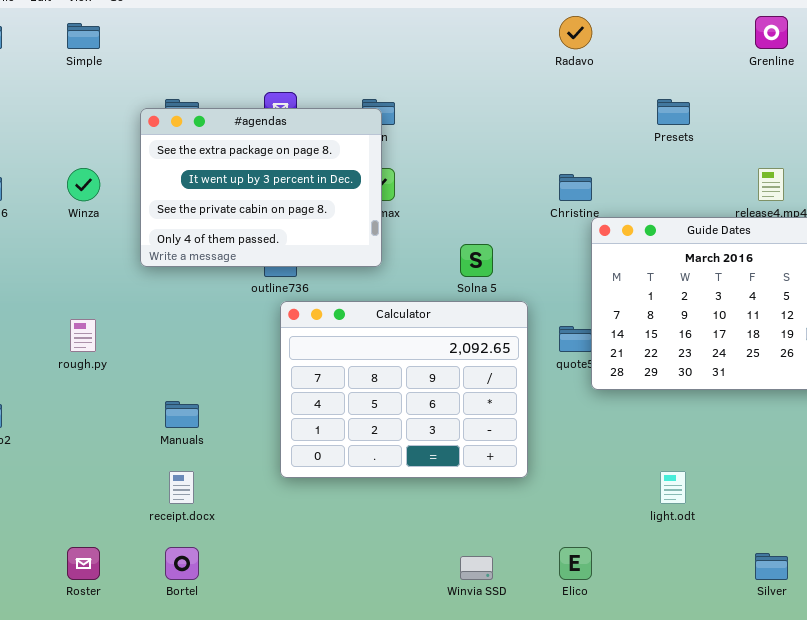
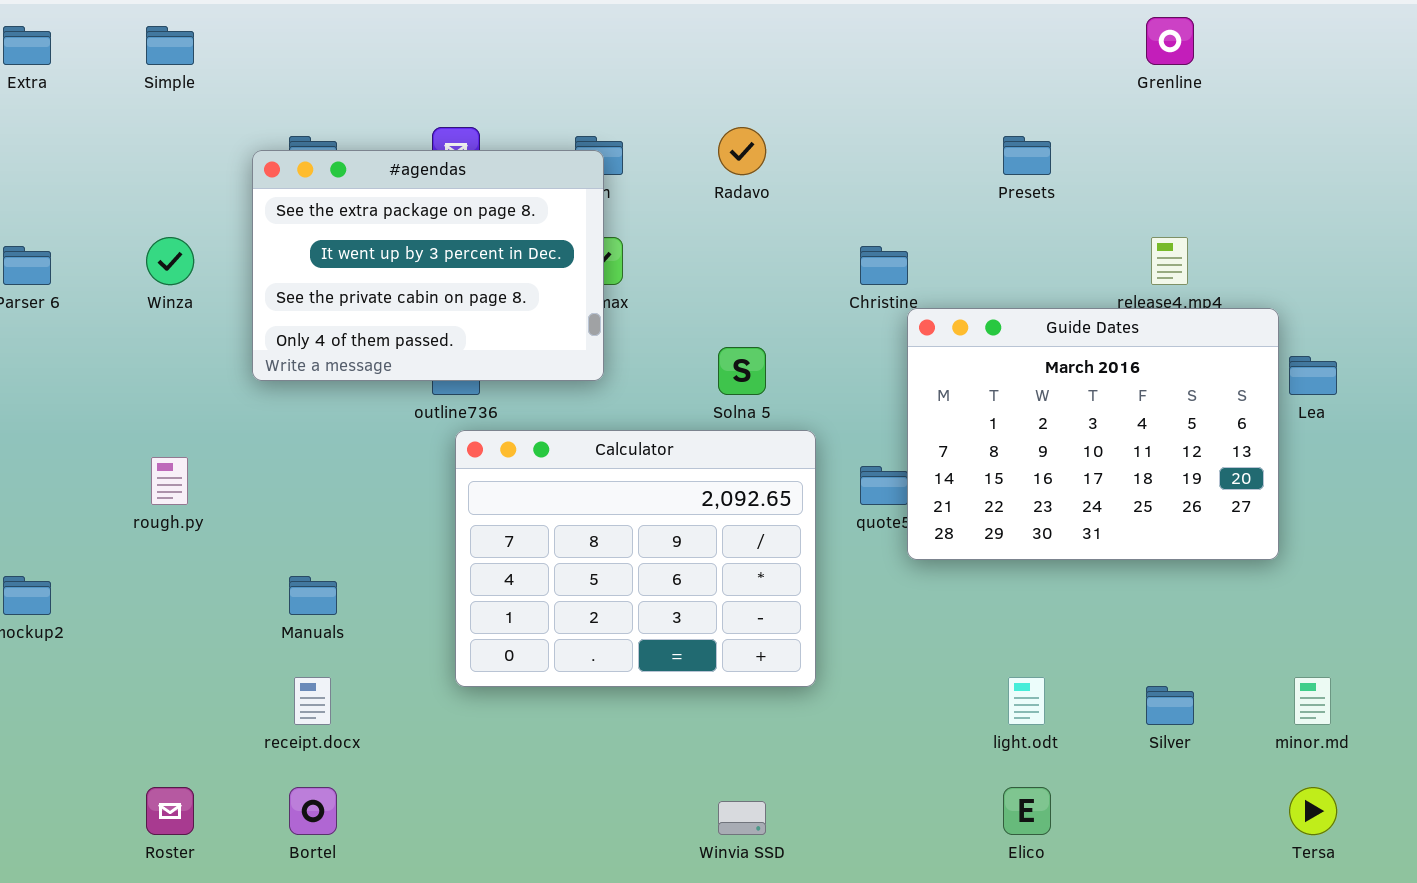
Radavo: [559,16,592,49] -> [718,127,766,175], moved
Elico: [559,547,592,580] -> [1003,787,1051,835], moved
Silver: [755,553,788,580] -> [1146,686,1194,725], moved

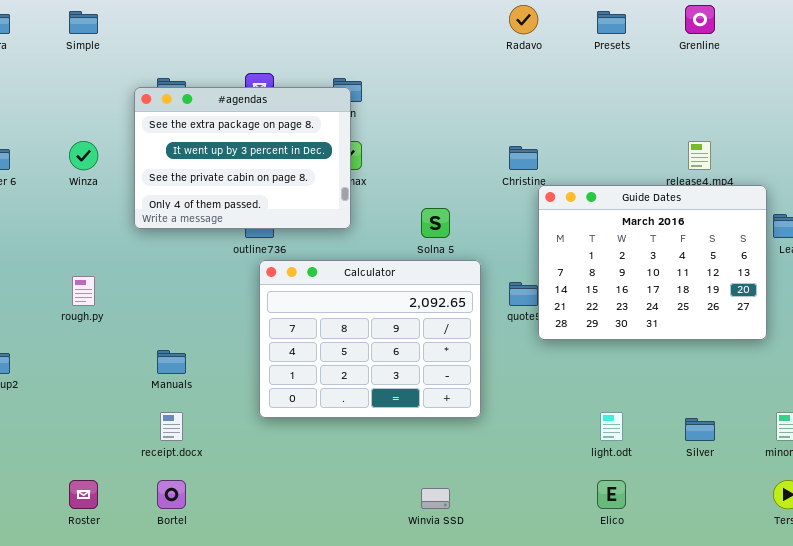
Radavo: [718,127,766,175] -> [509,5,538,34], moved
Presets: [1003,136,1051,175] -> [597,11,626,34], moved

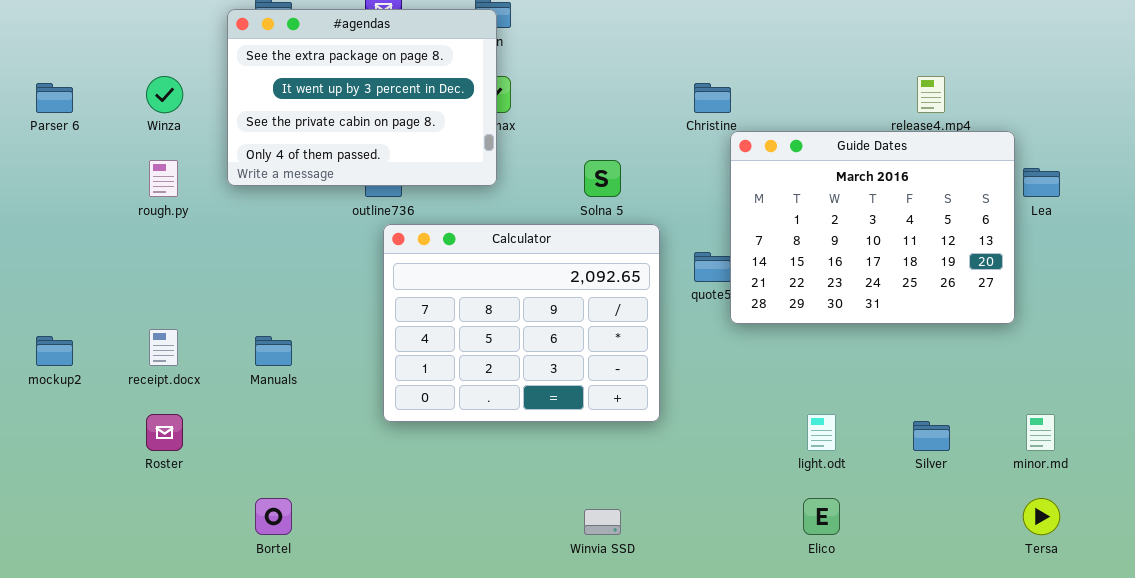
rough.py: [72,276,95,306] -> [149,160,178,197], moved
receipt.docx: [160,412,183,441] -> [149,329,178,366], moved
Roster: [69,480,98,509] -> [146,414,183,451], moved

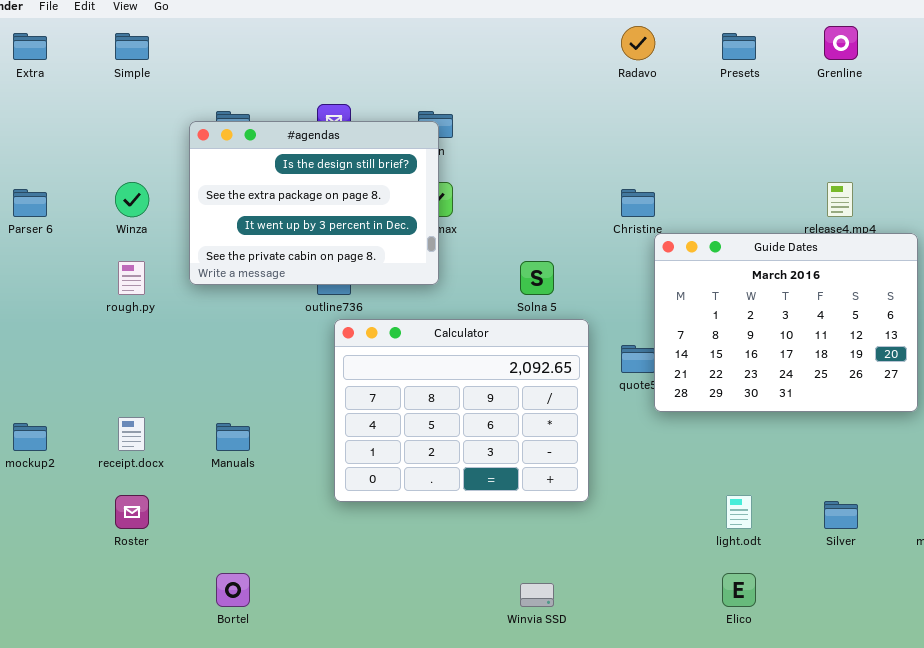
#agendas: [227,9,497,186] -> [189,121,439,285], scrolled up 1 row

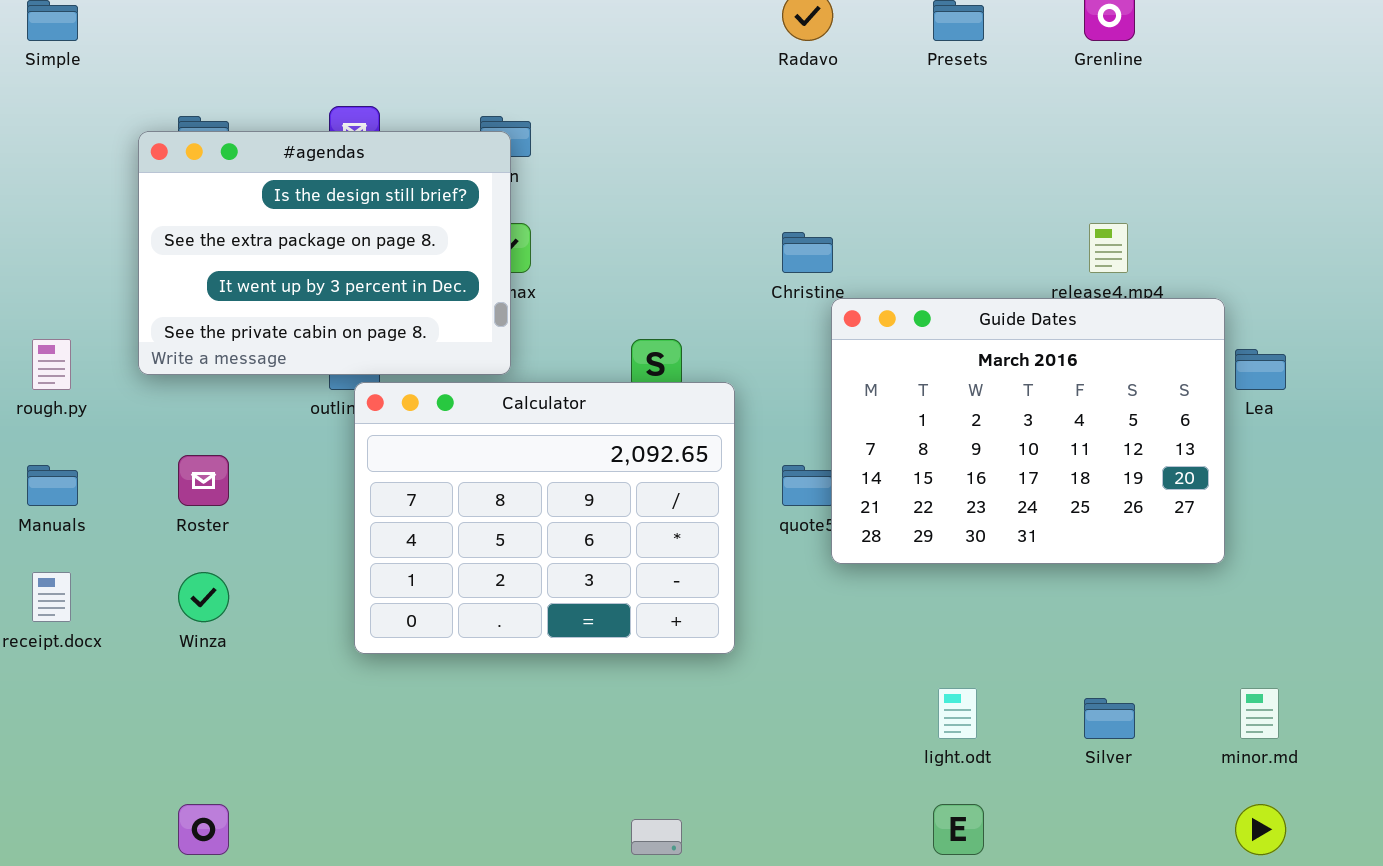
Winza: [115,182,149,217] -> [178,572,229,622], moved
Calculator: [334,319,589,502] -> [354,382,735,654], moved
Manuals: [216,423,250,451] -> [27,465,78,506], moved
Roster: [115,495,149,529] -> [178,455,229,506], moved

